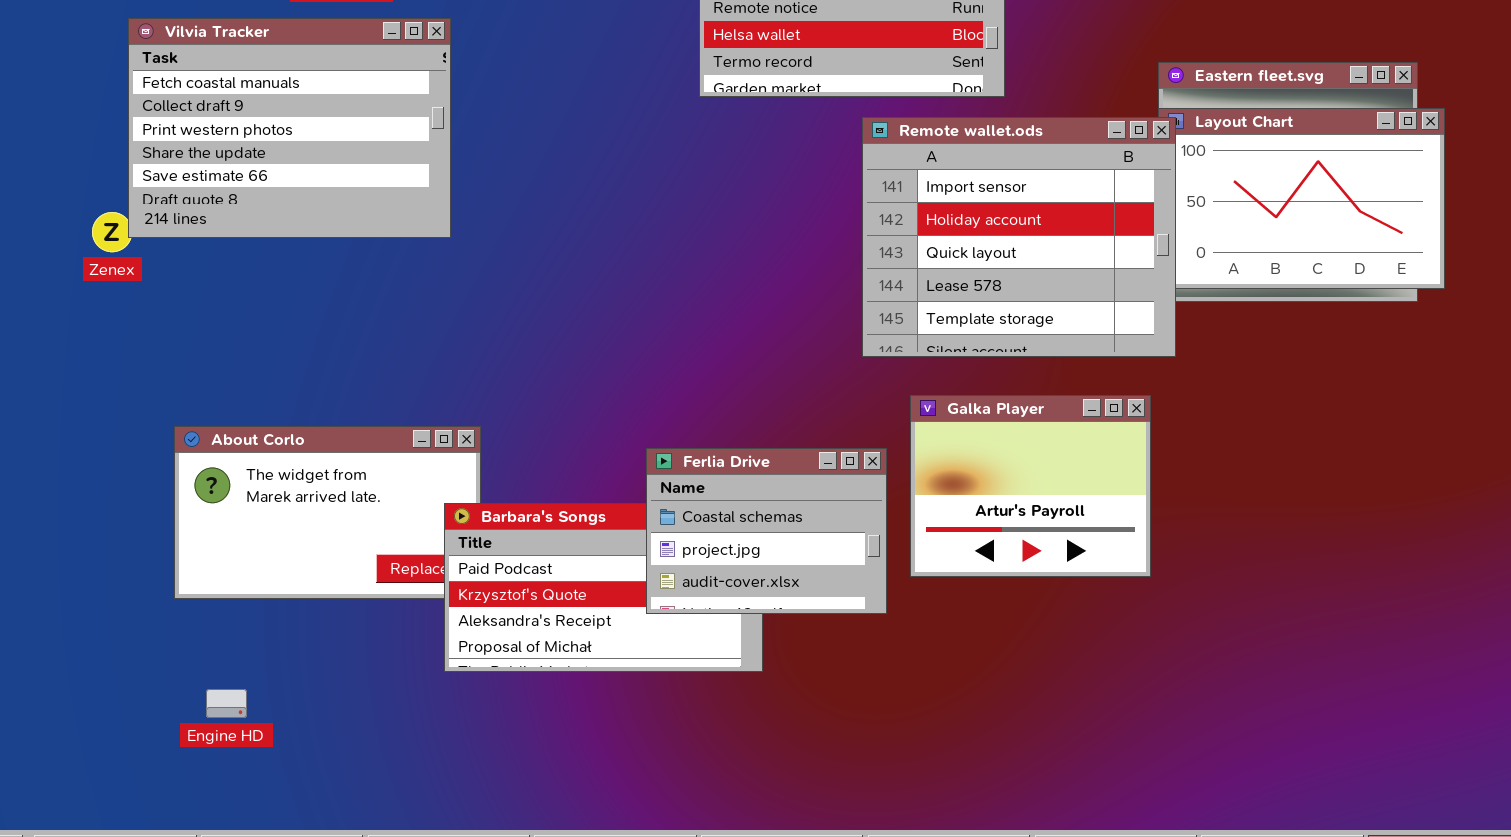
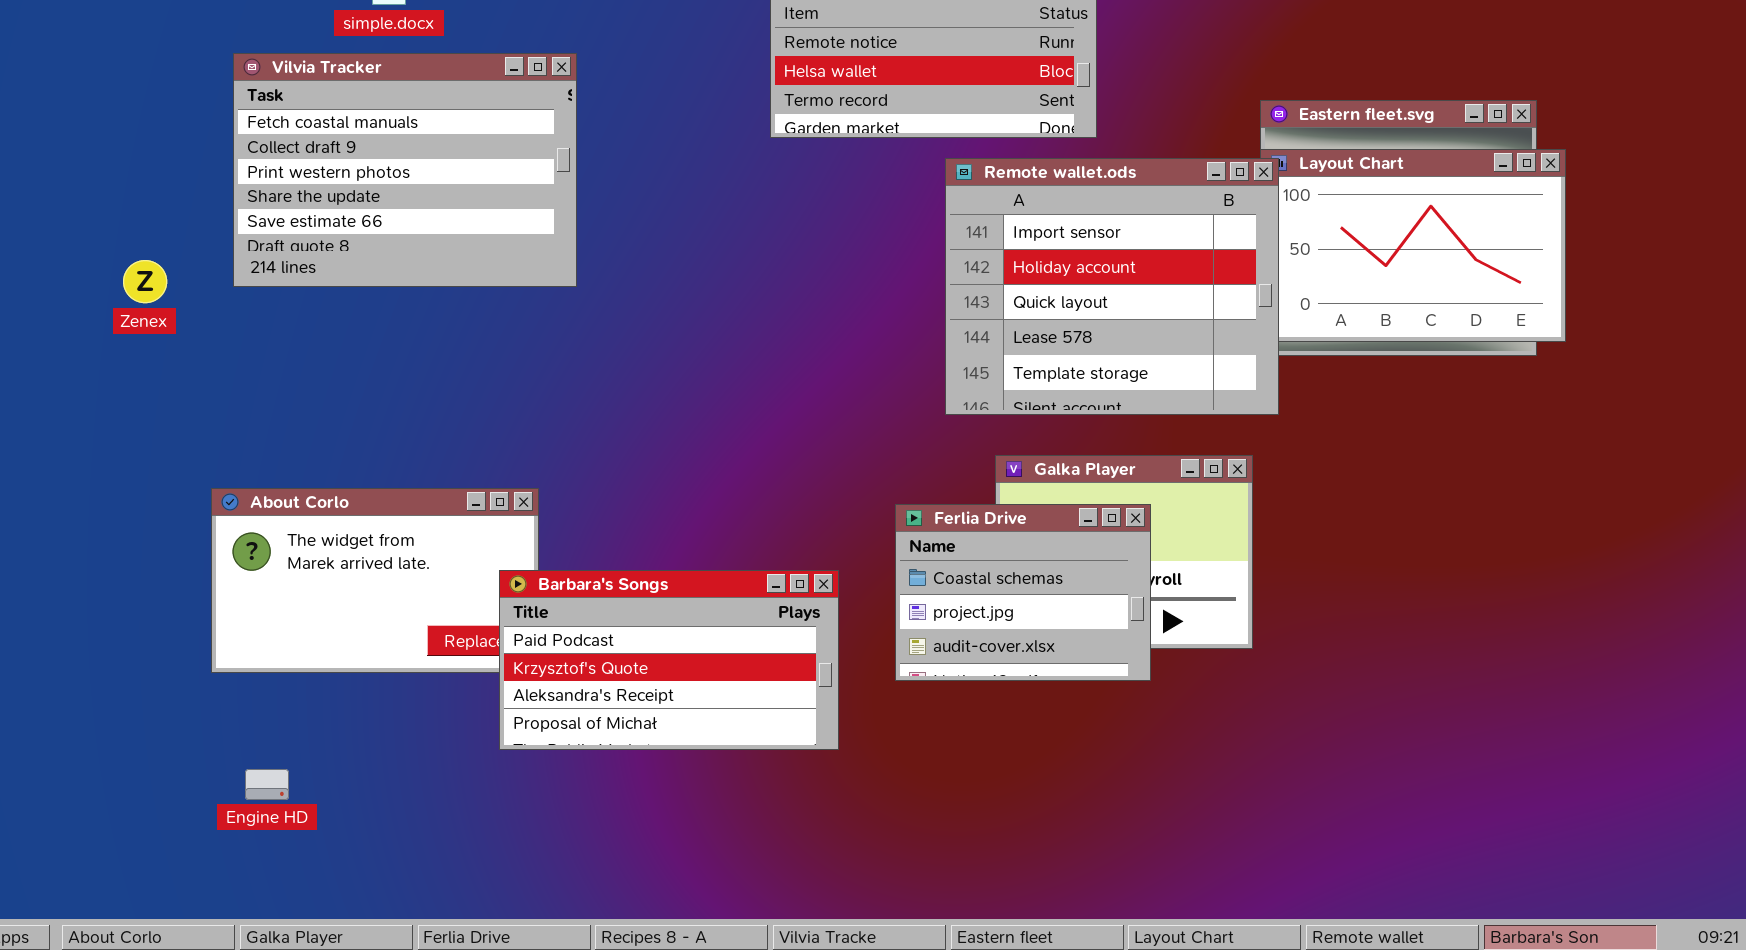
Vilvia Tracker: [128,18,451,238] -> [233,53,577,287], moved
Ferlia Drive: [646,448,887,614] -> [895,504,1151,681], moved

